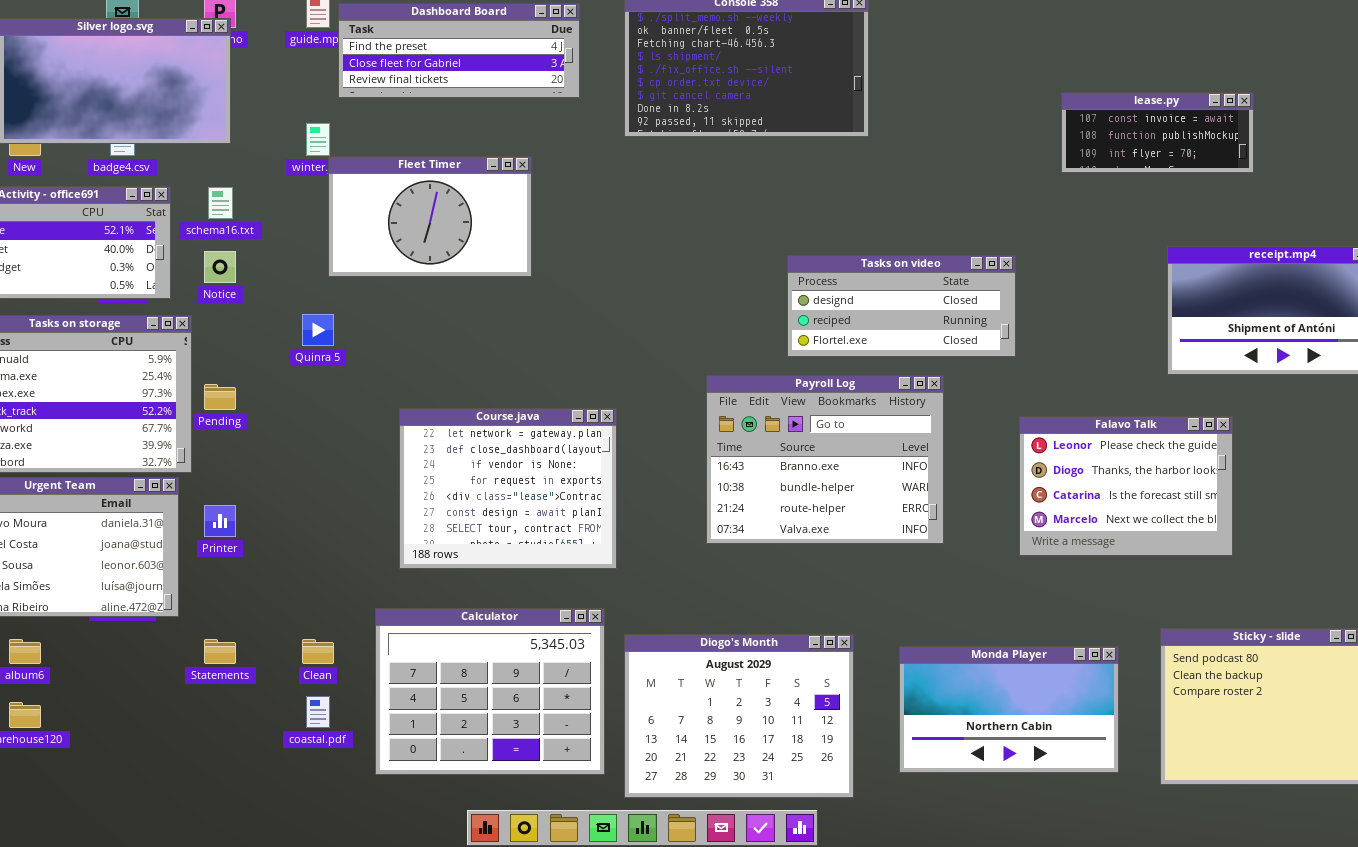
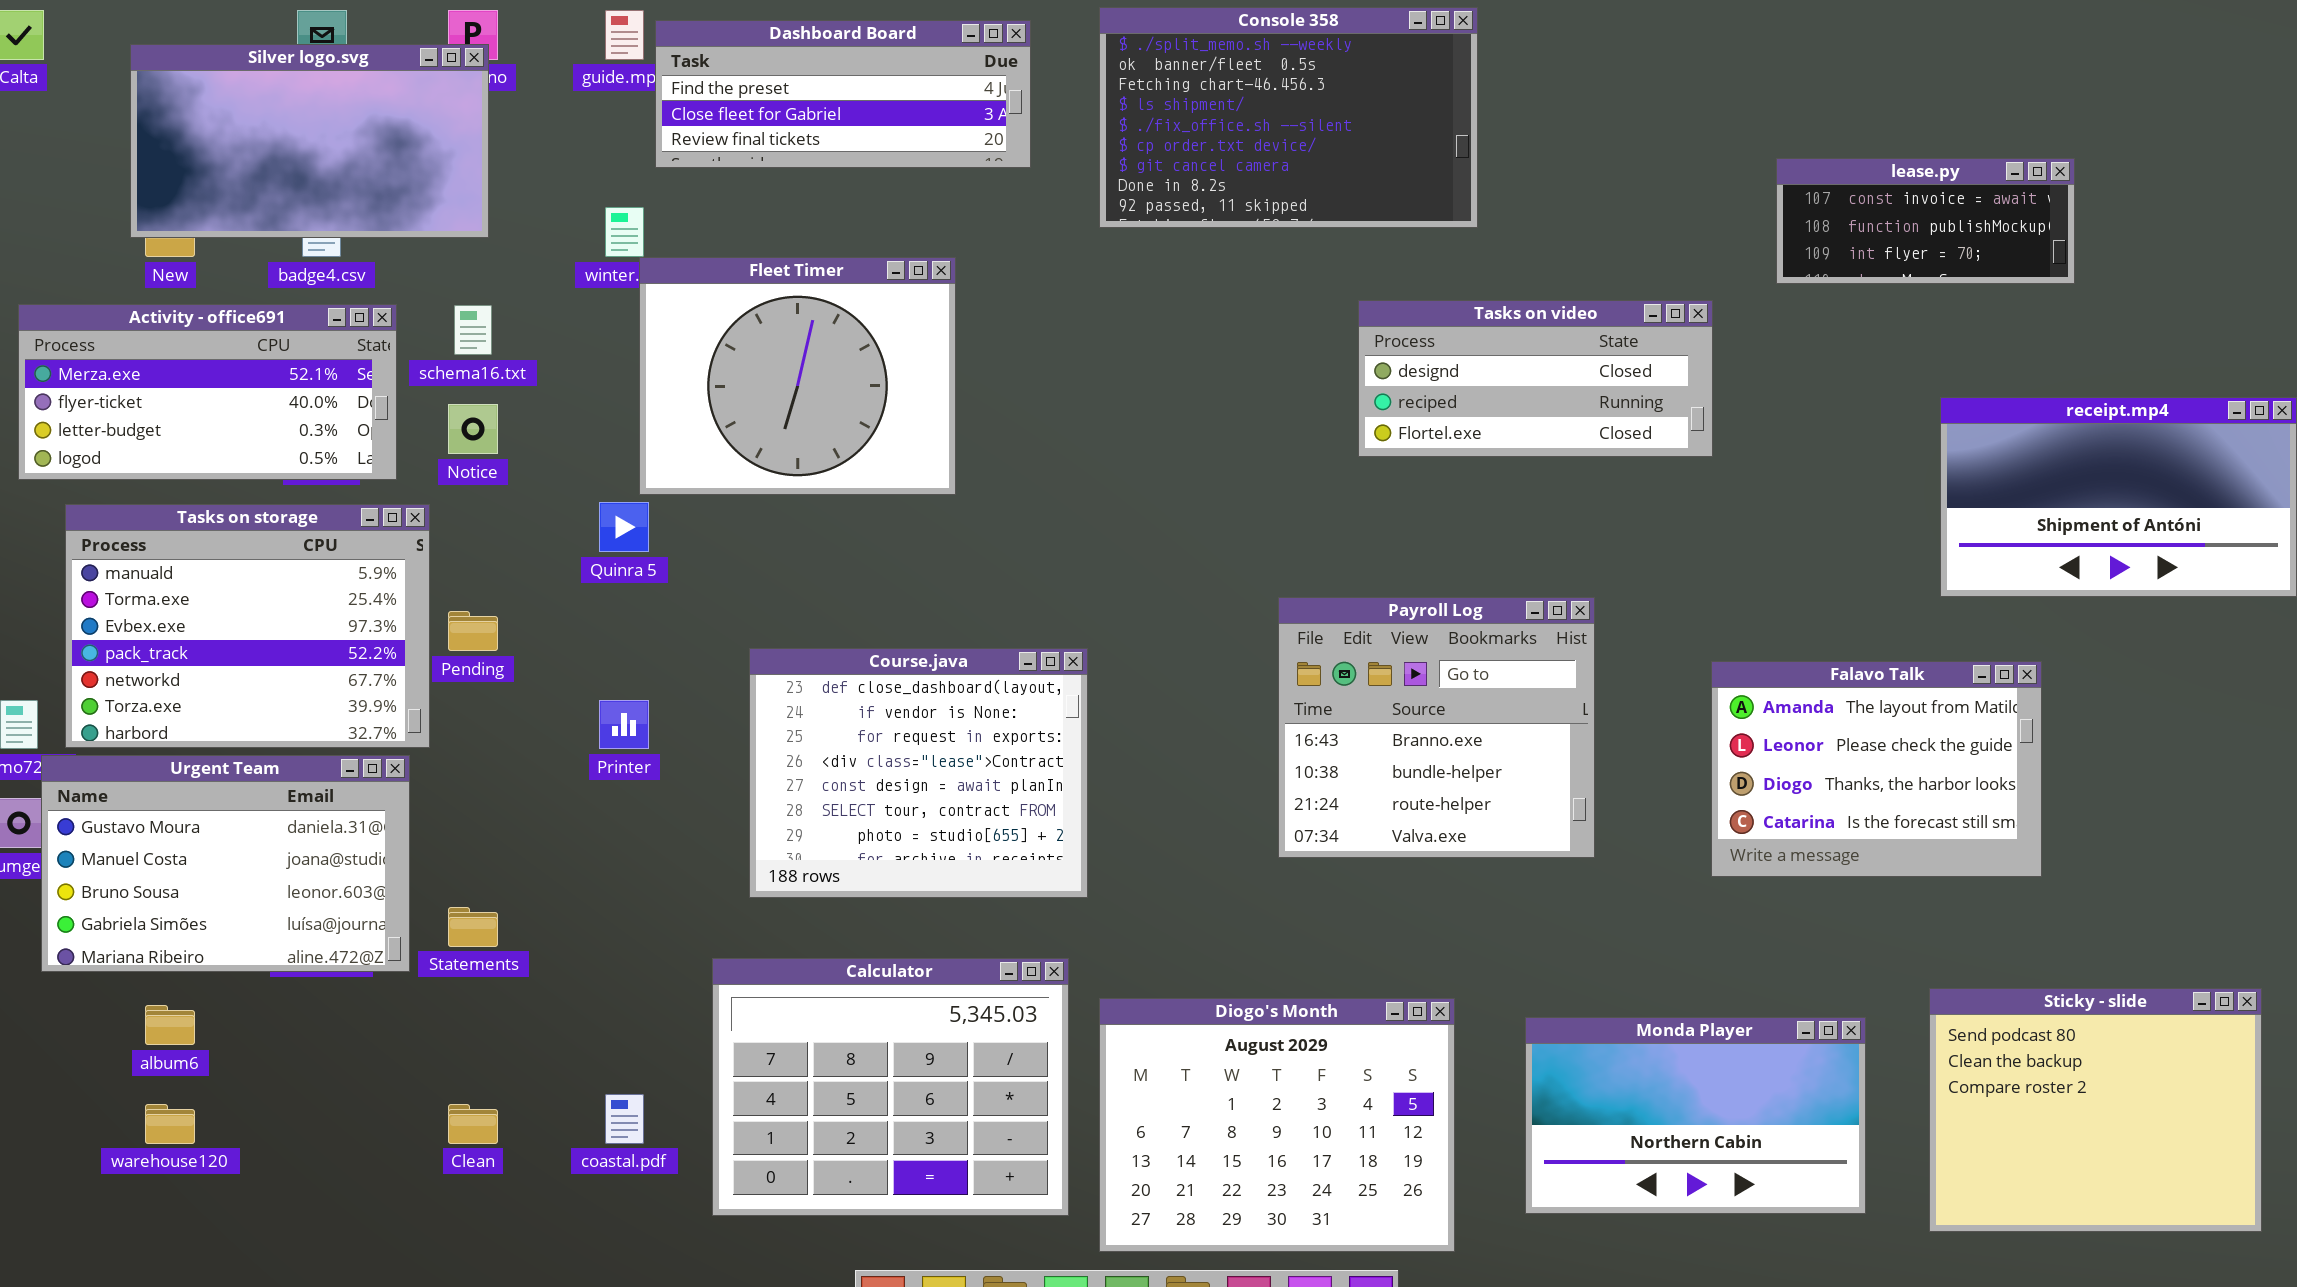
Fleet Timer: [328,156,532,277] -> [639,257,956,495], resized
Tasks on video: [787,255,1016,357] -> [1358,300,1713,457], moved
Payroll Log: [706,375,944,544] -> [1278,597,1595,858], resized
Course.java: [399,408,617,569] -> [749,648,1088,898], scrolled down 1 row
Falavo Talk: [1019,416,1233,556] -> [1711,661,2042,877], scrolled up 1 row
Printer: [204,505,236,537] -> [599,700,649,749], moved
Statements: [204,639,236,664] -> [448,907,498,947], moved
Clean: [302,639,334,664] -> [448,1104,498,1144], moved

